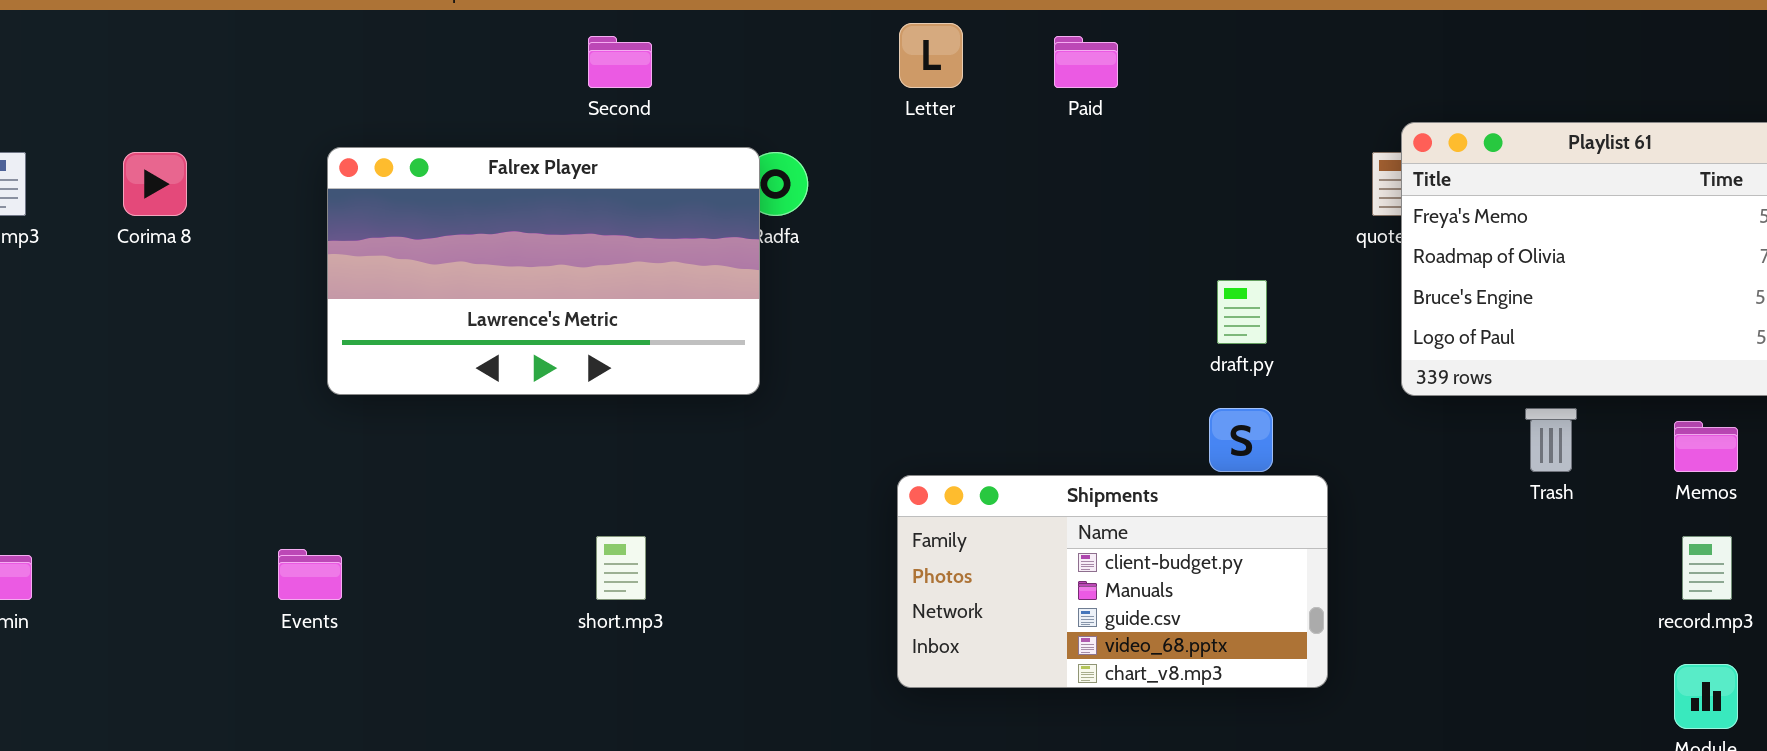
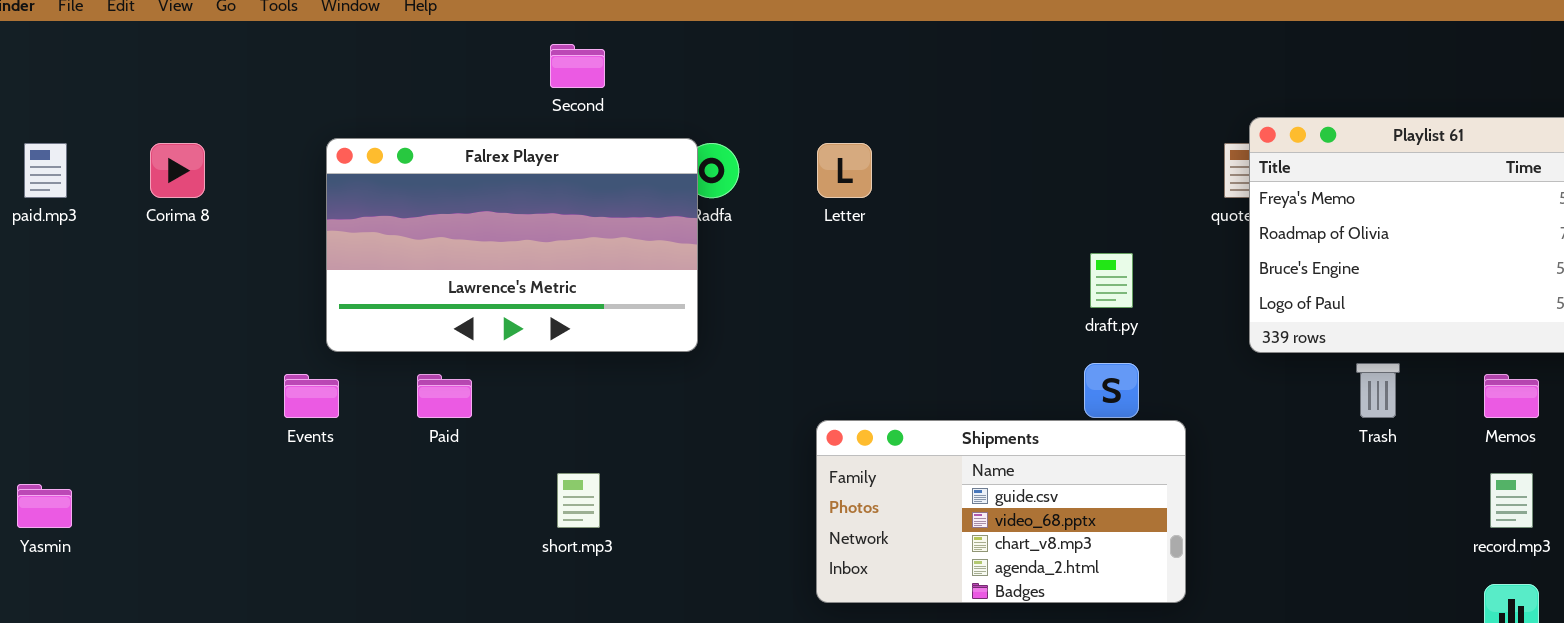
Letter: [899,23,963,88] -> [817,143,872,198], moved
Paid: [1054,36,1118,88] -> [417,374,472,418], moved
Shipments: [897,475,1328,688] -> [816,420,1186,603], scrolled down 2 rows
Events: [278,549,342,600] -> [284,374,339,418], moved

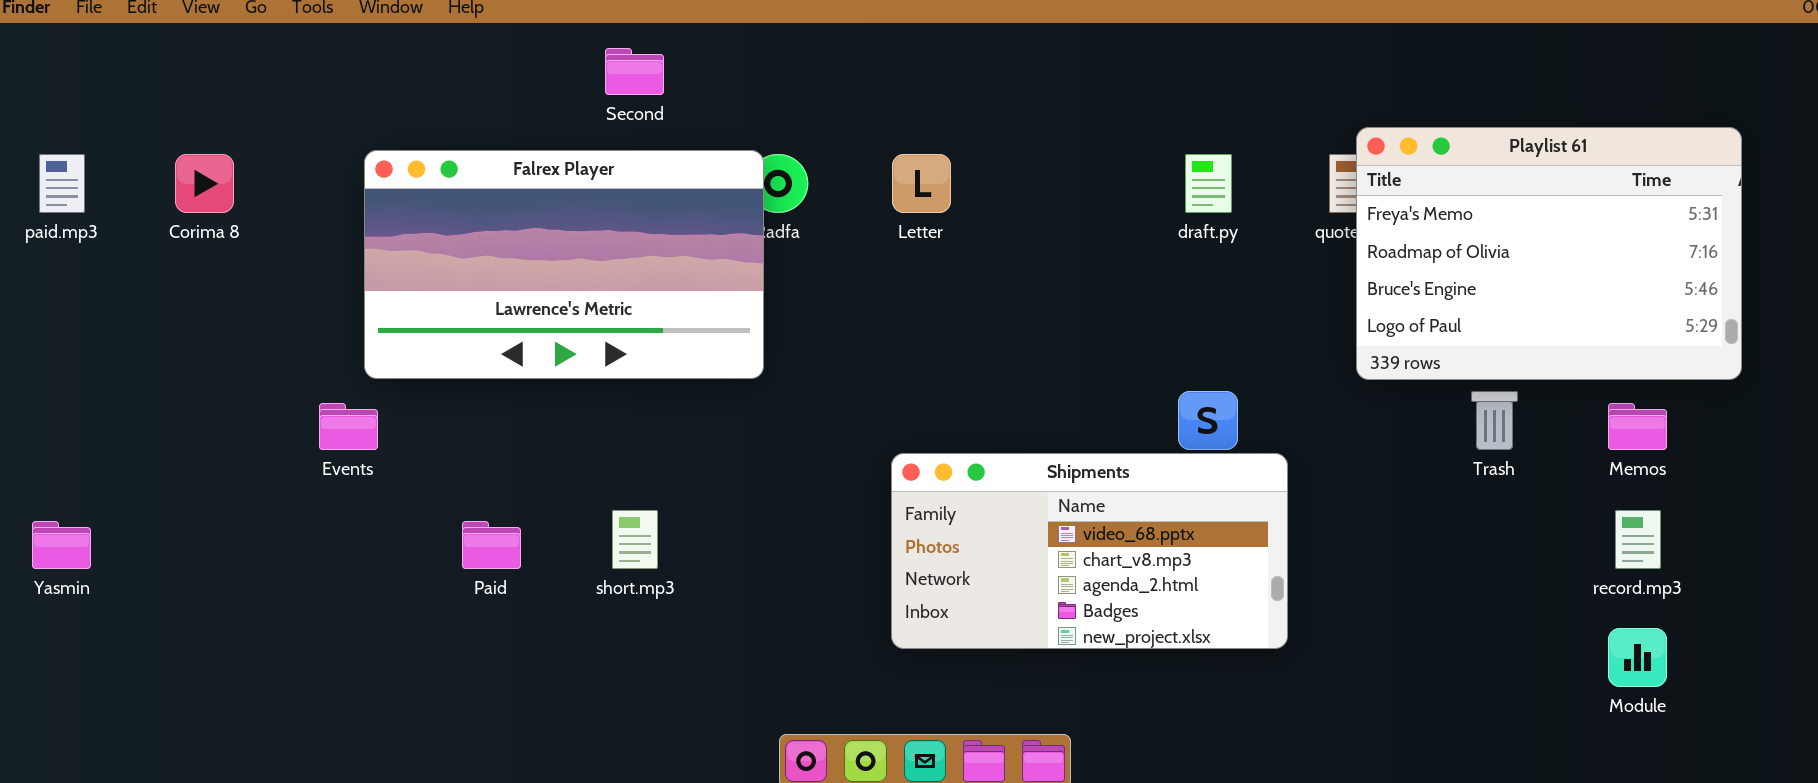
draft.py: [1090,253,1133,308] -> [1185,154,1232,213], moved
Paid: [417,374,472,418] -> [462,521,521,569], moved
Shipments: [816,420,1186,603] -> [891,453,1288,649], scrolled down 1 row

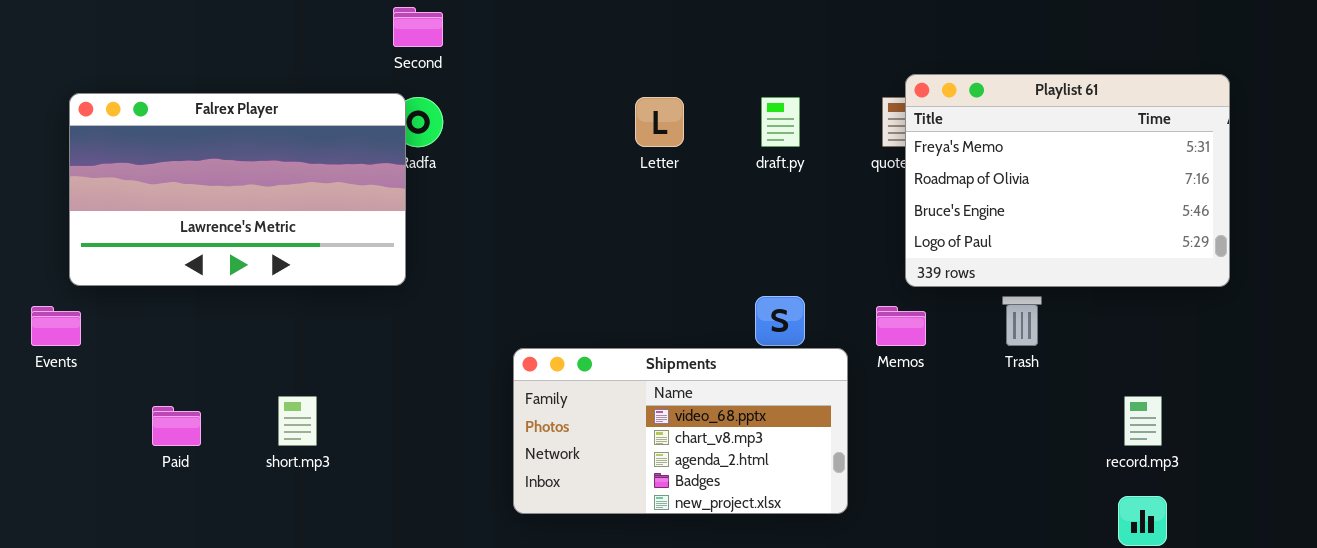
Second: [605,48,664,95] -> [393,7,443,47], moved
Letter: [892,154,951,213] -> [635,97,684,147], moved
Memos: [1608,403,1667,450] -> [876,306,926,346], moved

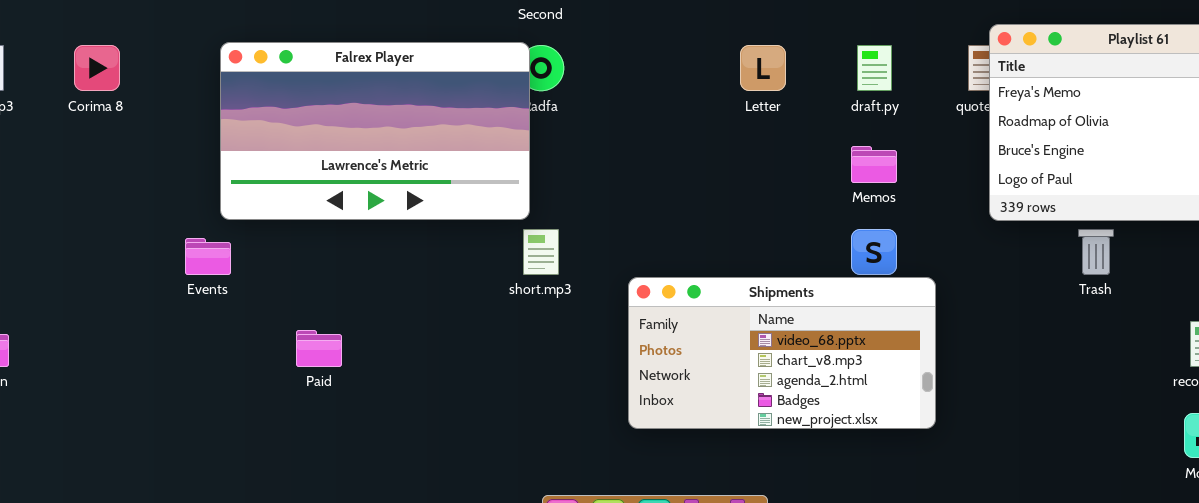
Memos: [876,306,926,346] -> [851,146,897,183], moved
short.mp3: [278,396,317,446] -> [523,229,559,275], moved

